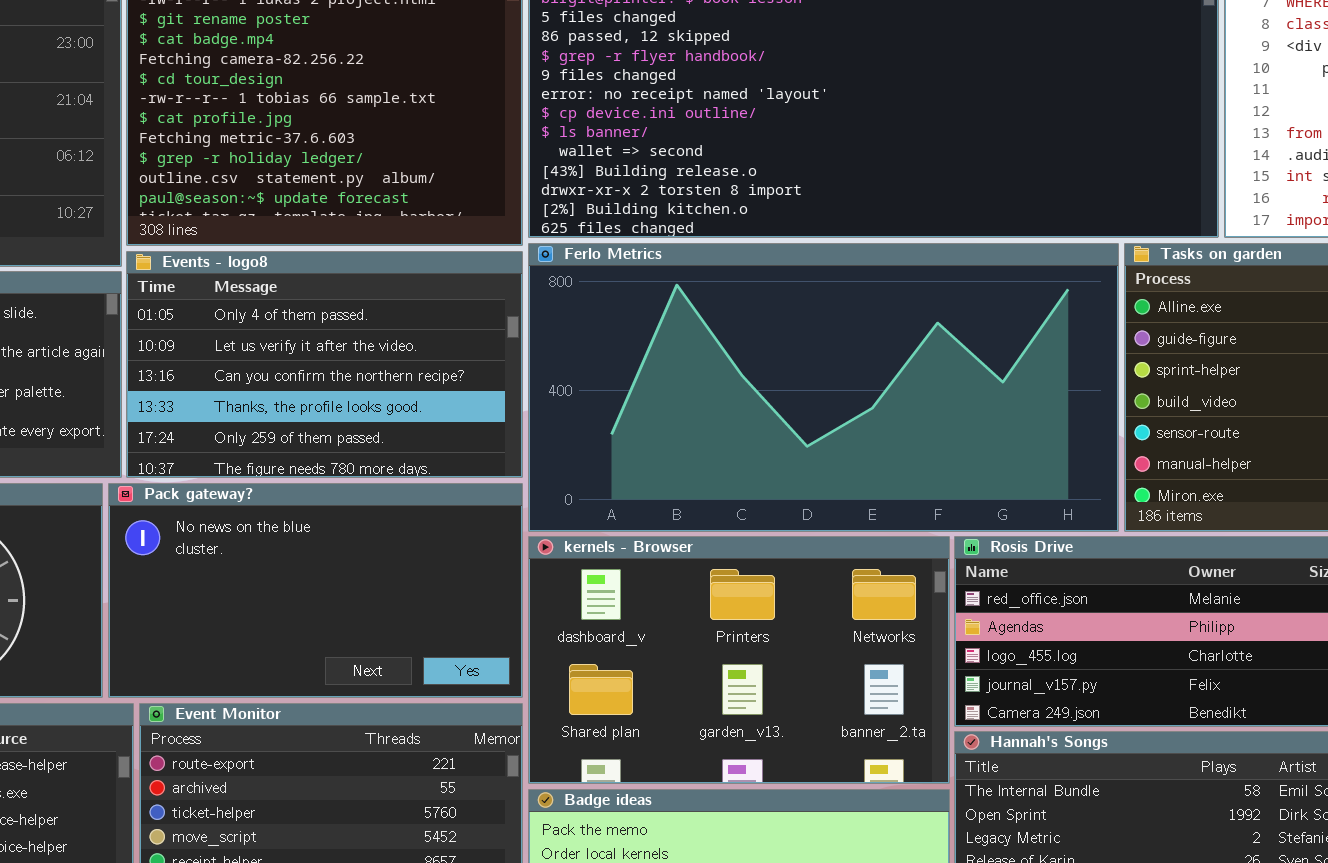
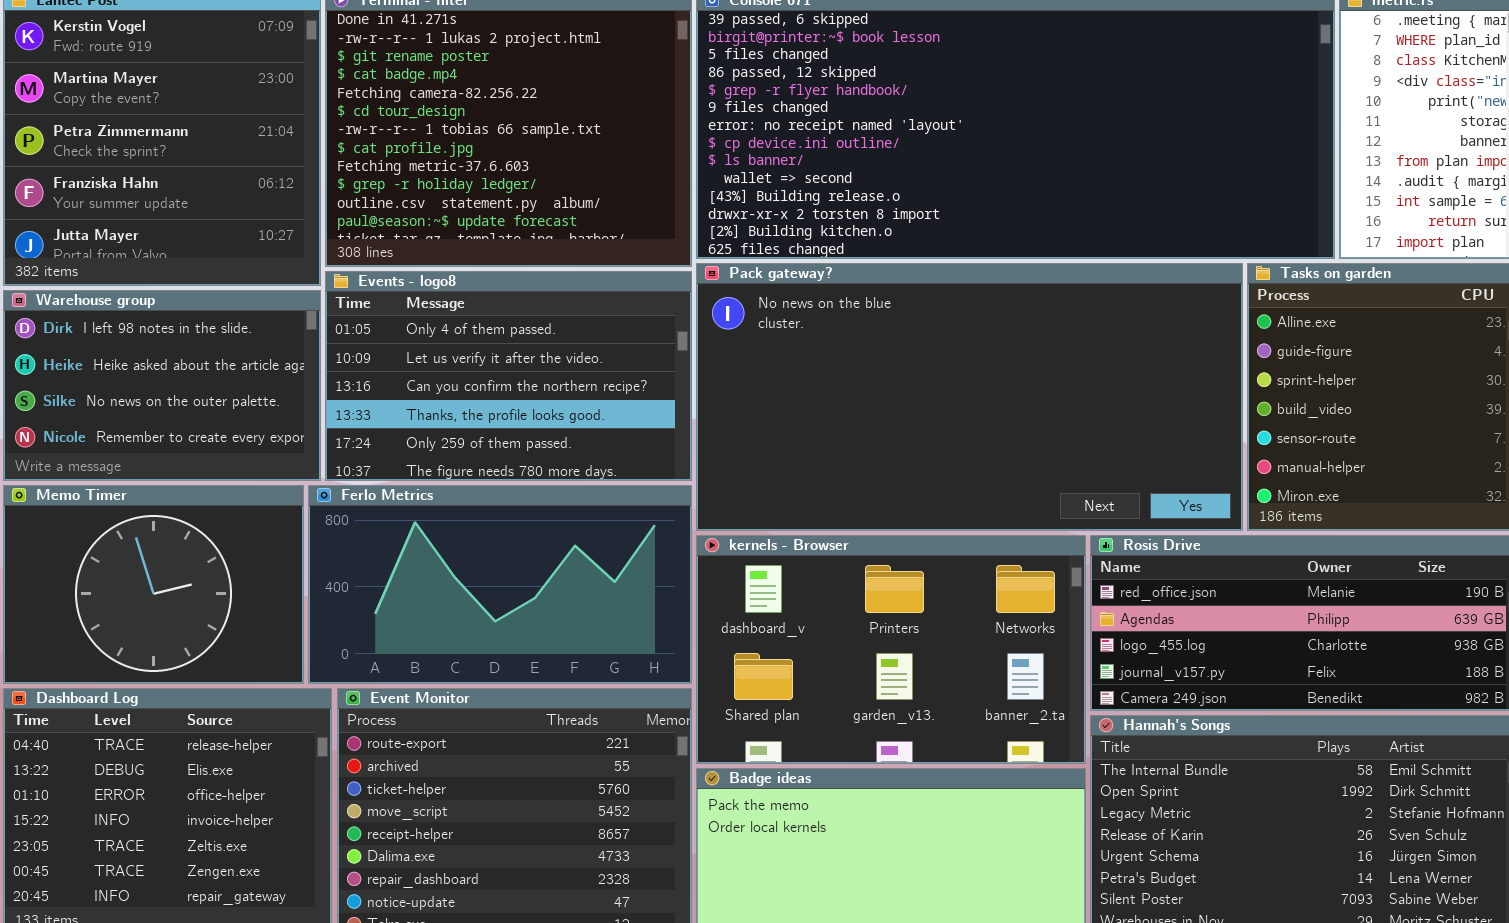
Ferlo Metrics: [528,243,1119,532] -> [308,485,692,684], moved, resized
Pack gateway?: [108,483,523,698] -> [696,263,1243,531], moved, resized

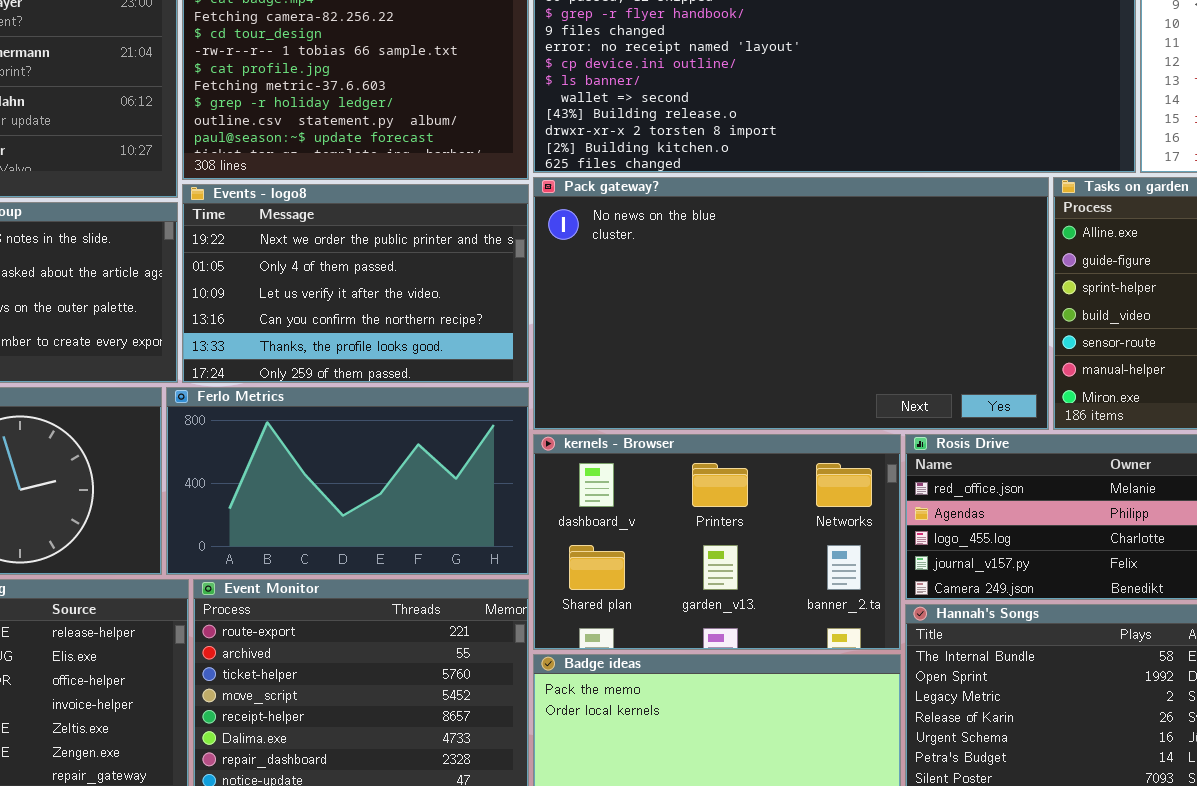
Events - logo8: [325,271,692,481] -> [182,184,529,383], scrolled up 1 row

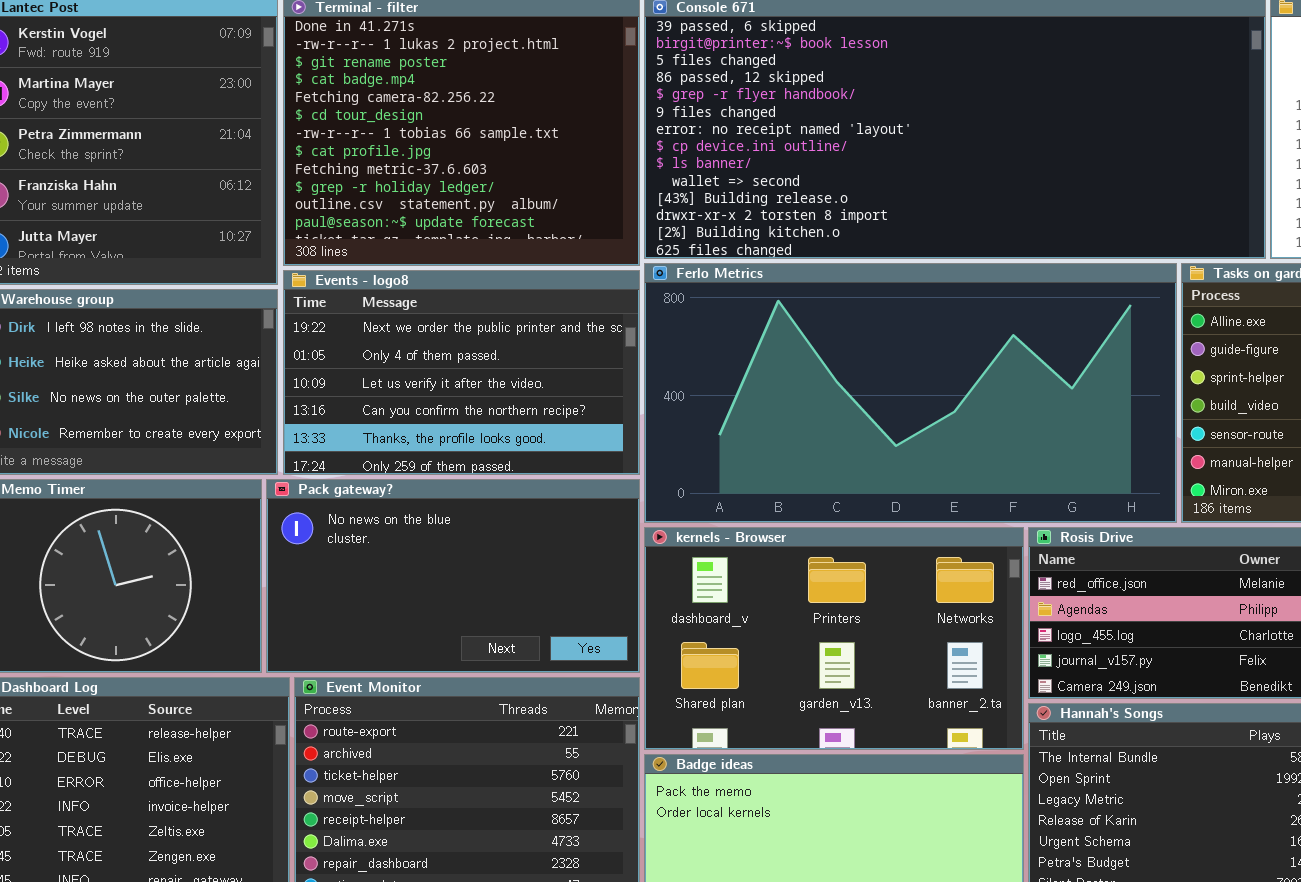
Pack gateway?: [533,177,1049,430] -> [266,479,640,673], moved, resized
Ferlo Metrics: [166,387,529,575] -> [644,263,1177,523], moved, resized

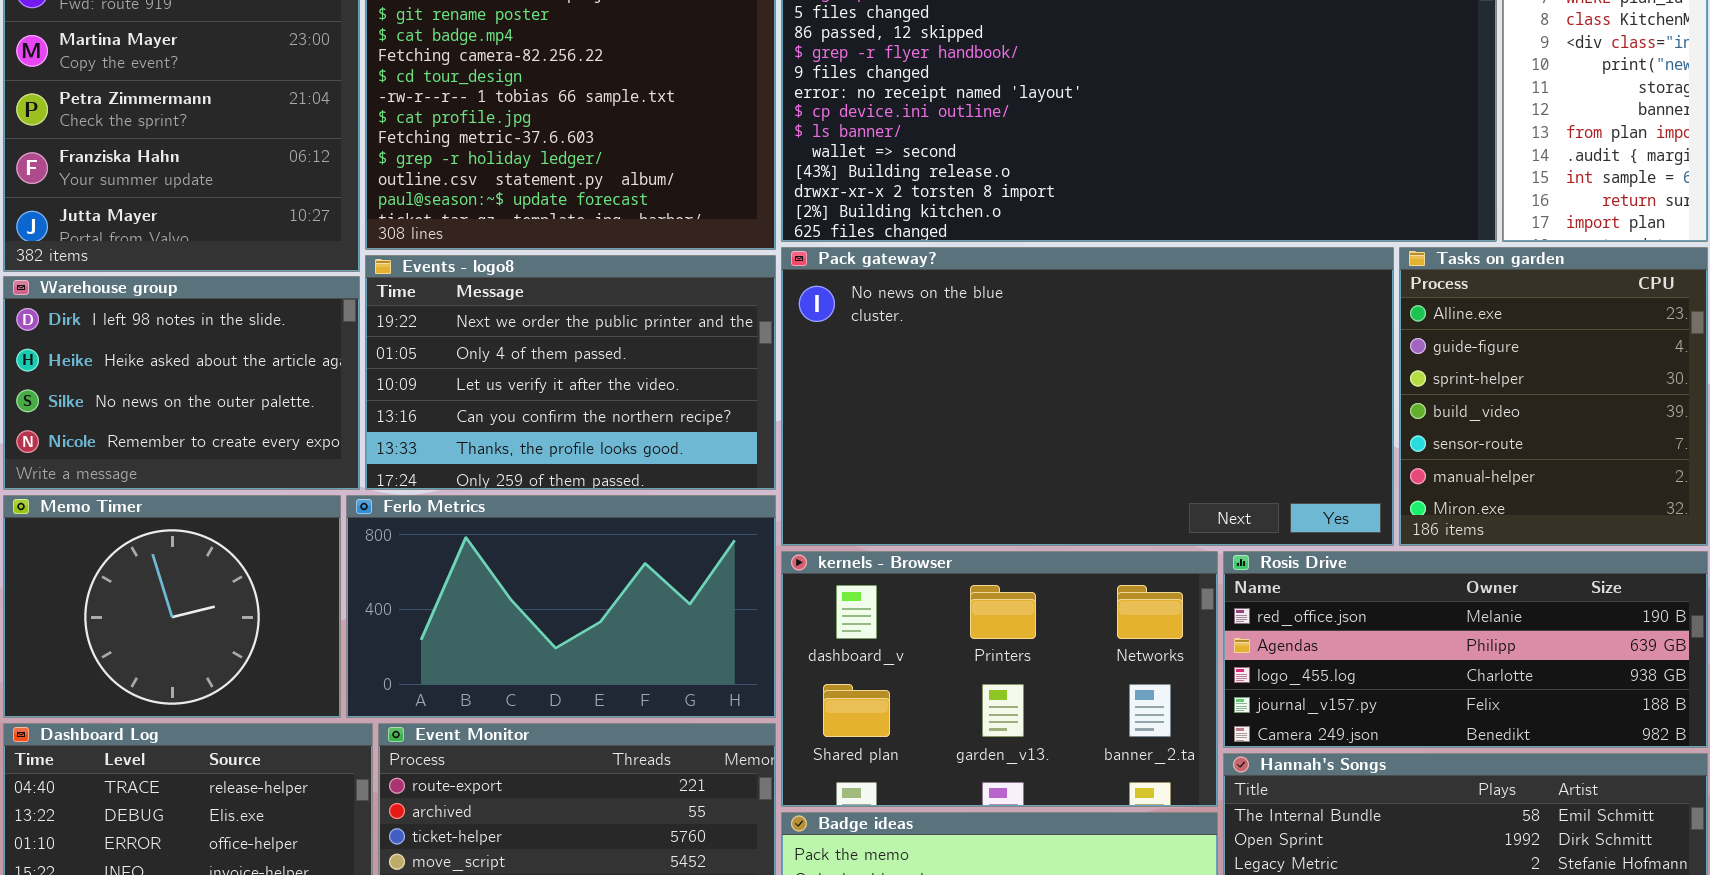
Ferlo Metrics: [644,263,1177,523] -> [346,495,776,718], moved, resized
Pack gateway?: [266,479,640,673] -> [781,247,1394,546], moved, resized

